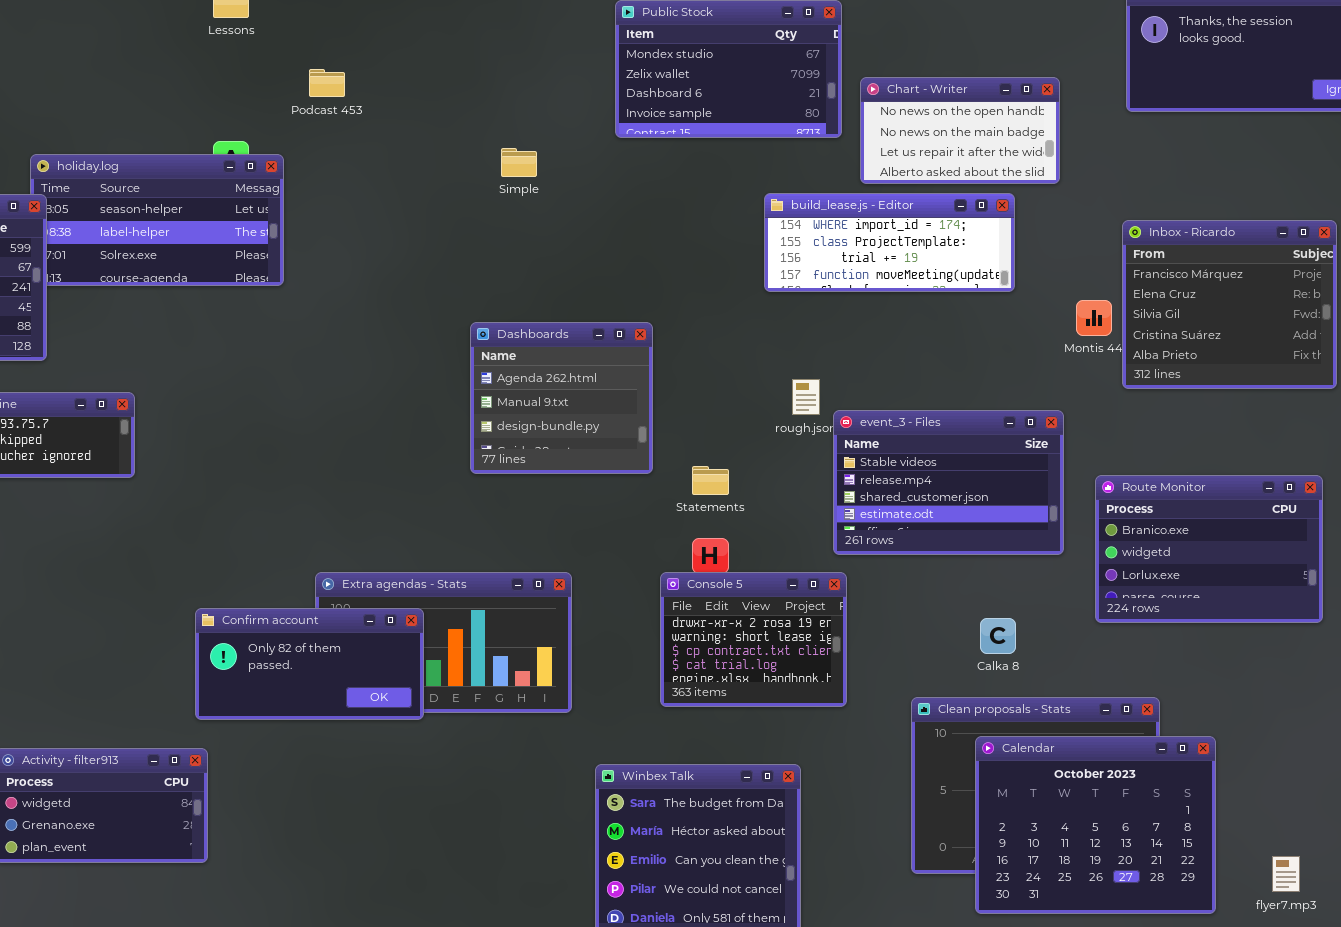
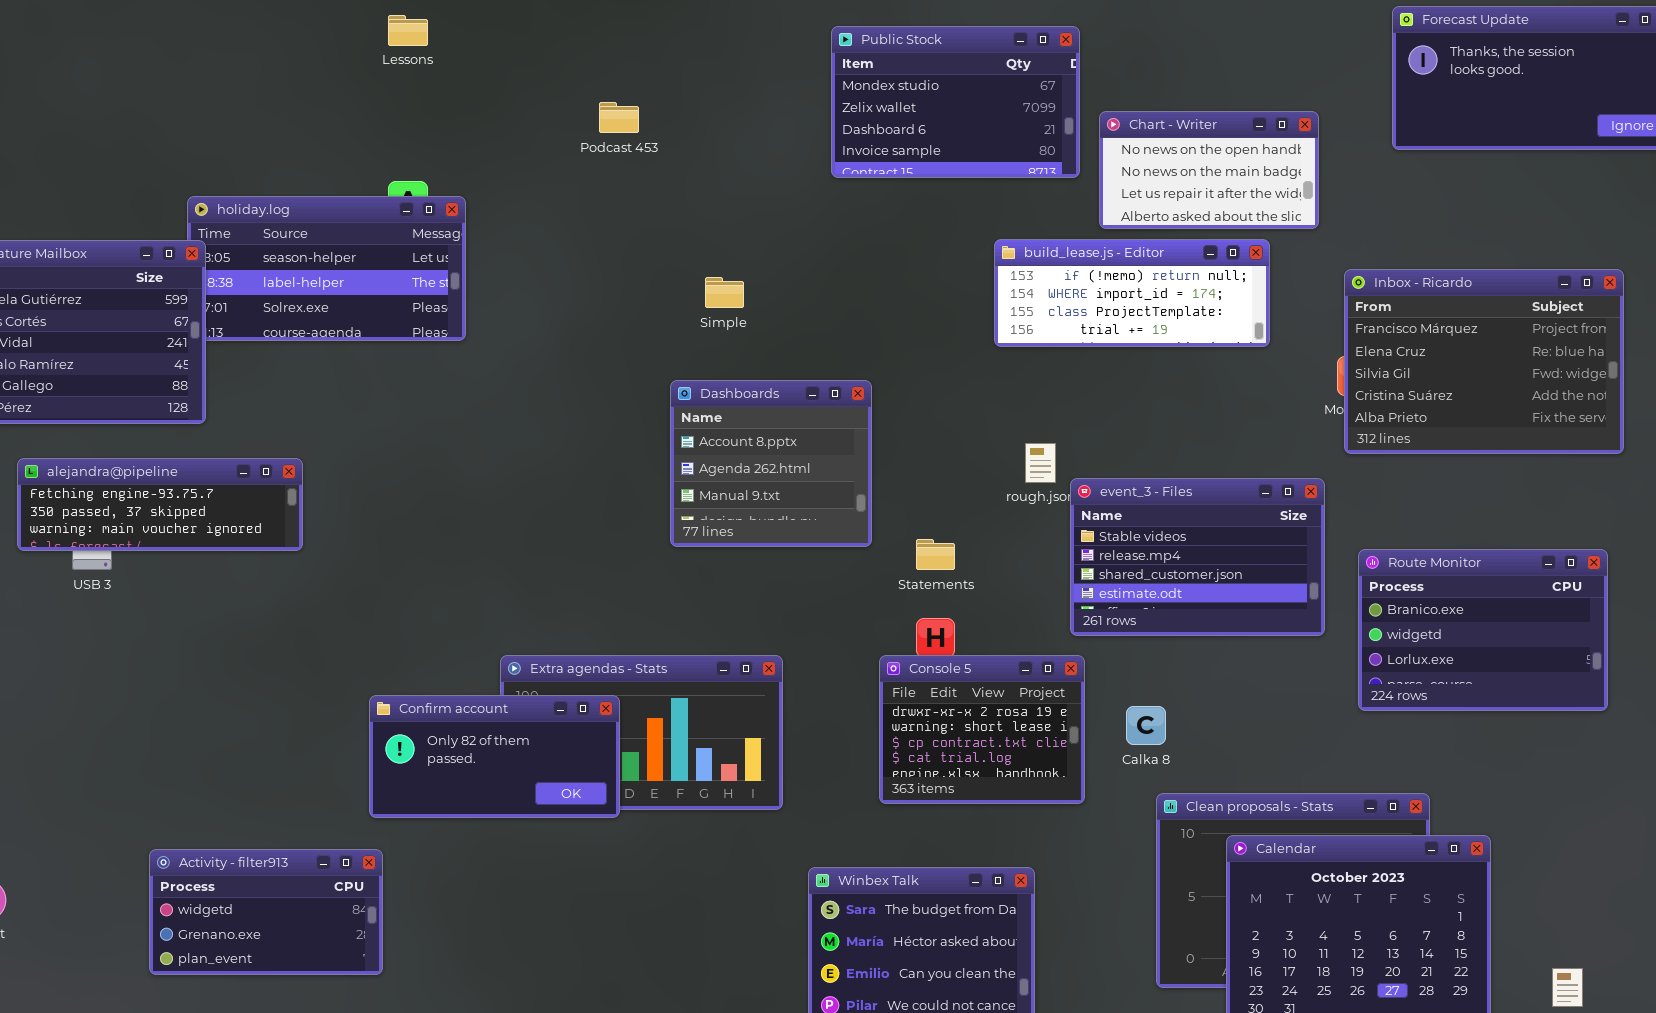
Podcast 453: [309,69,345,97] -> [599,102,639,133], moved
Simple: [501,148,537,177] -> [705,277,744,308], moved
build_lease.js - Editor: [764,193,1015,292] -> [994,239,1270,347], scrolled up 1 row
Inbox - Ricardo: [1122,220,1337,389] -> [1344,269,1624,454], resized
Dashboards: [470,322,653,474] -> [670,380,872,547], scrolled up 1 row
Calka 8: [980,618,1016,654] -> [1126,706,1166,745], moved

